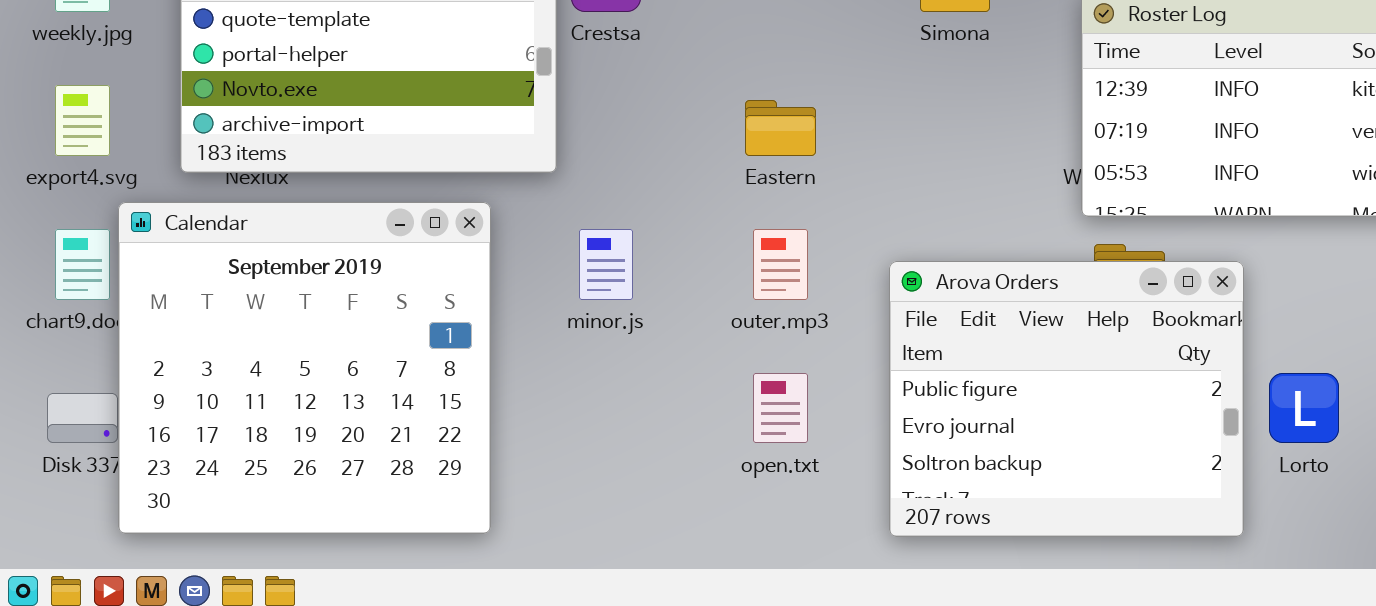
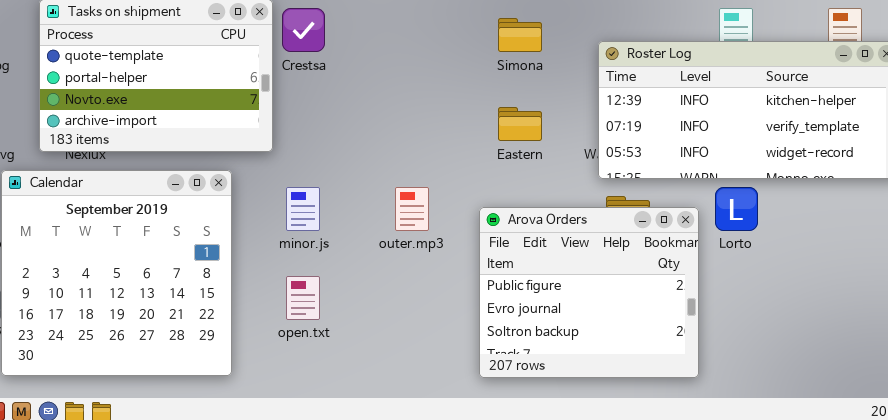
Eastern: [745,100,816,156] -> [498,107,542,141], moved
open.txt: [753,373,808,443] -> [286,276,320,320], moved
Lorto: [1269,373,1339,443] -> [715,187,758,231], moved

